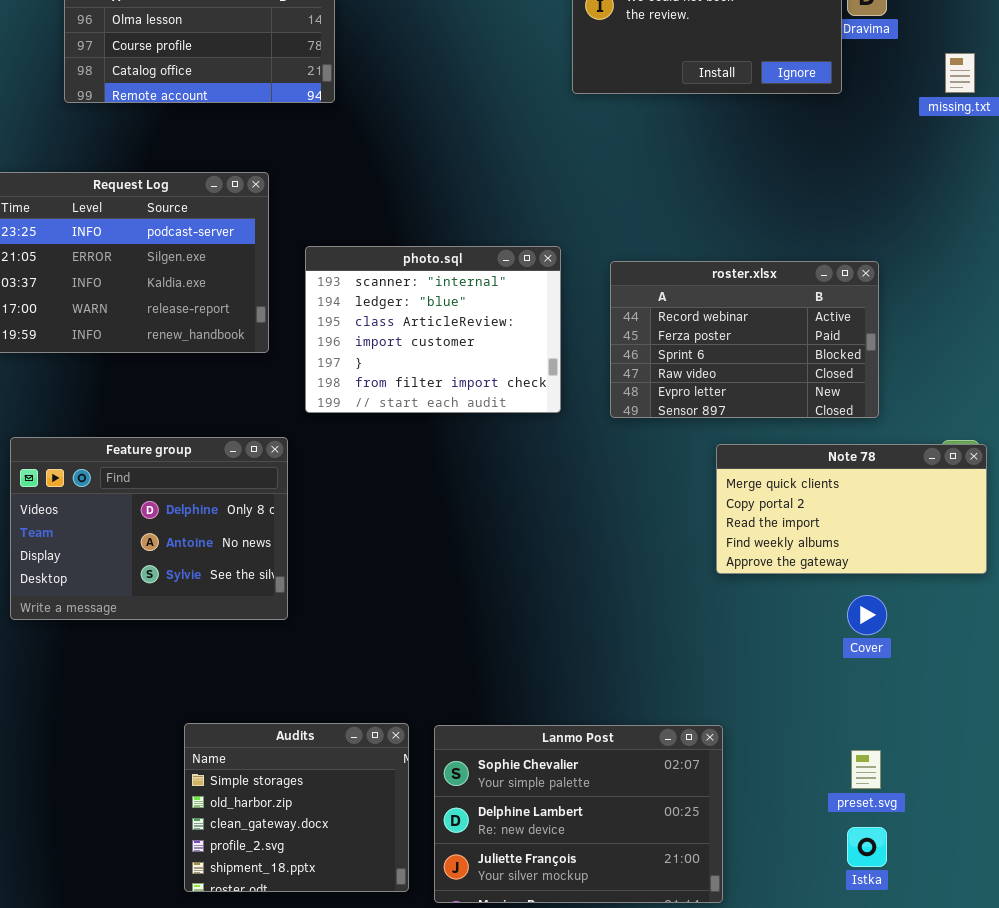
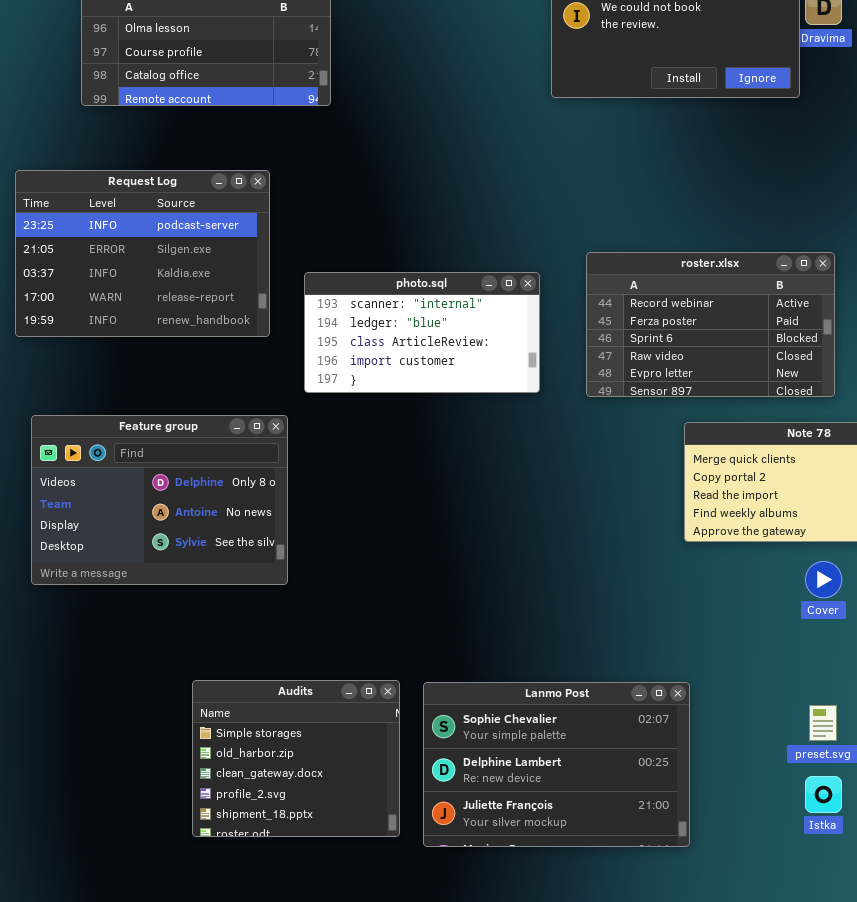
photo.sql: [305,246,561,413] -> [304,272,540,393], resized

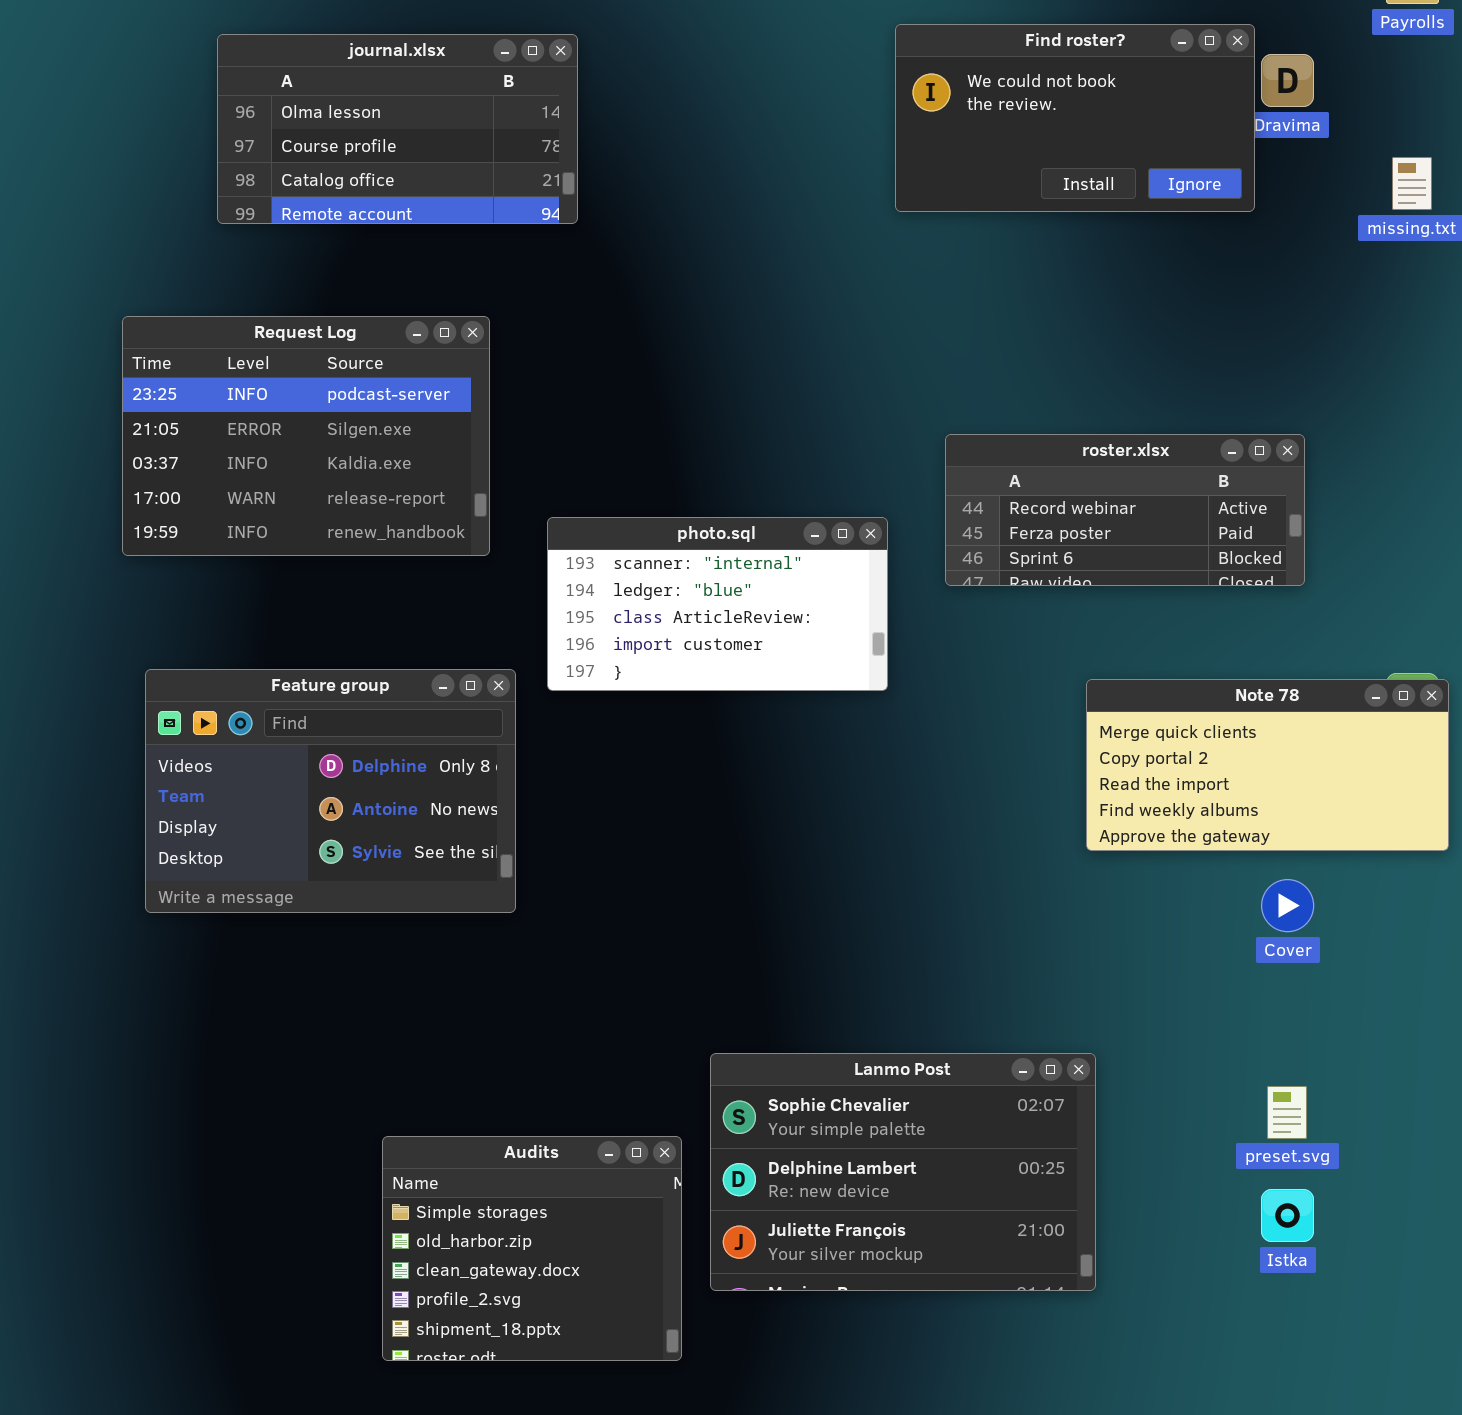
roster.xlsx: [586,252,835,397] -> [945,434,1305,586], resized
photo.sql: [304,272,540,393] -> [547,517,888,691], moved
Audits: [192,680,400,837] -> [382,1136,682,1361], moved

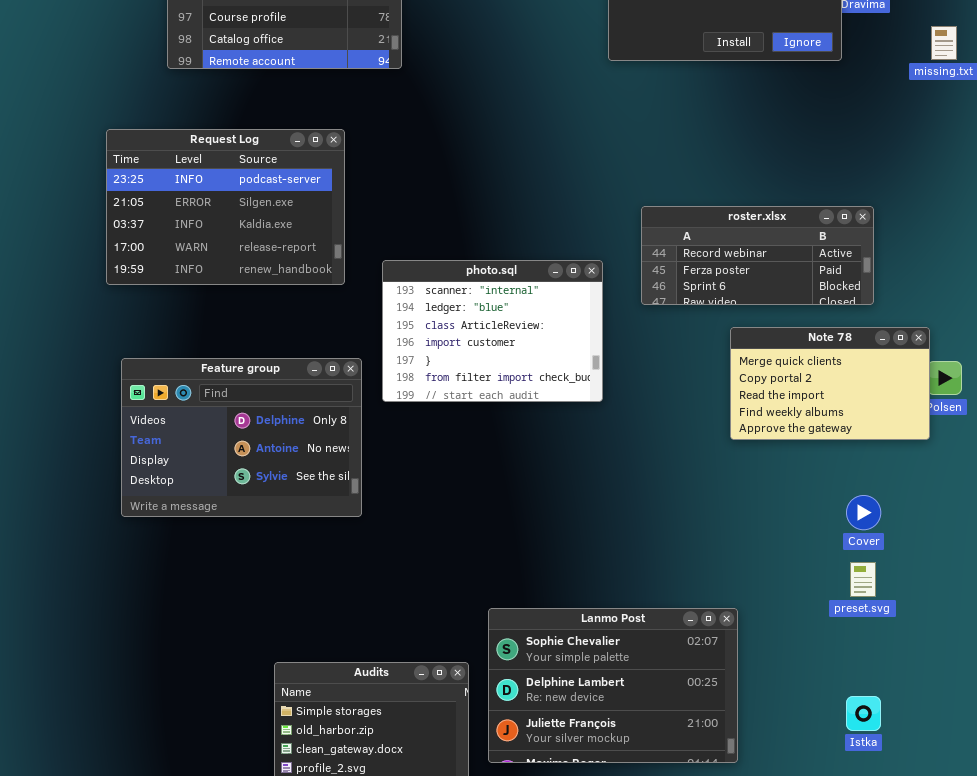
photo.sql: [547,517,888,691] -> [382,260,603,402], resized
Note 78: [1086,679,1449,851] -> [730,327,930,440], moved, resized
preset.svg: [1267,1086,1307,1139] -> [850,562,876,597], moved

